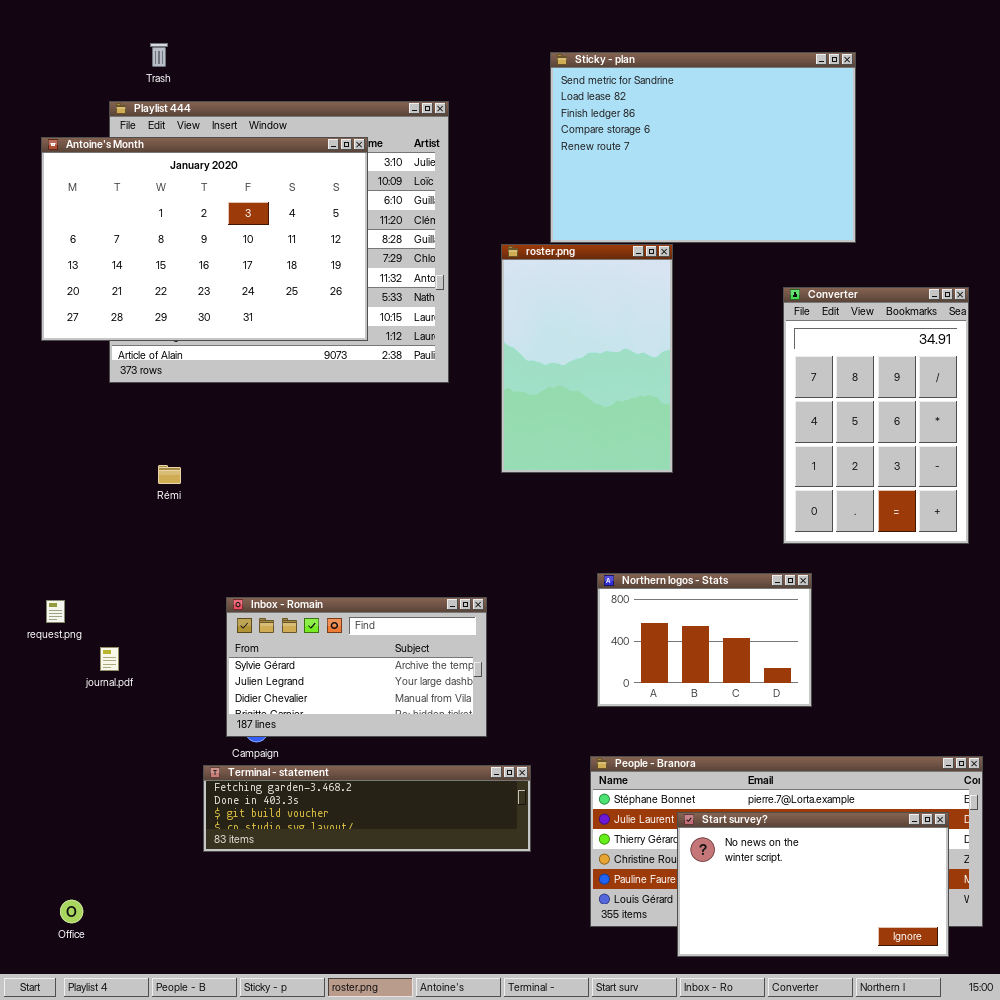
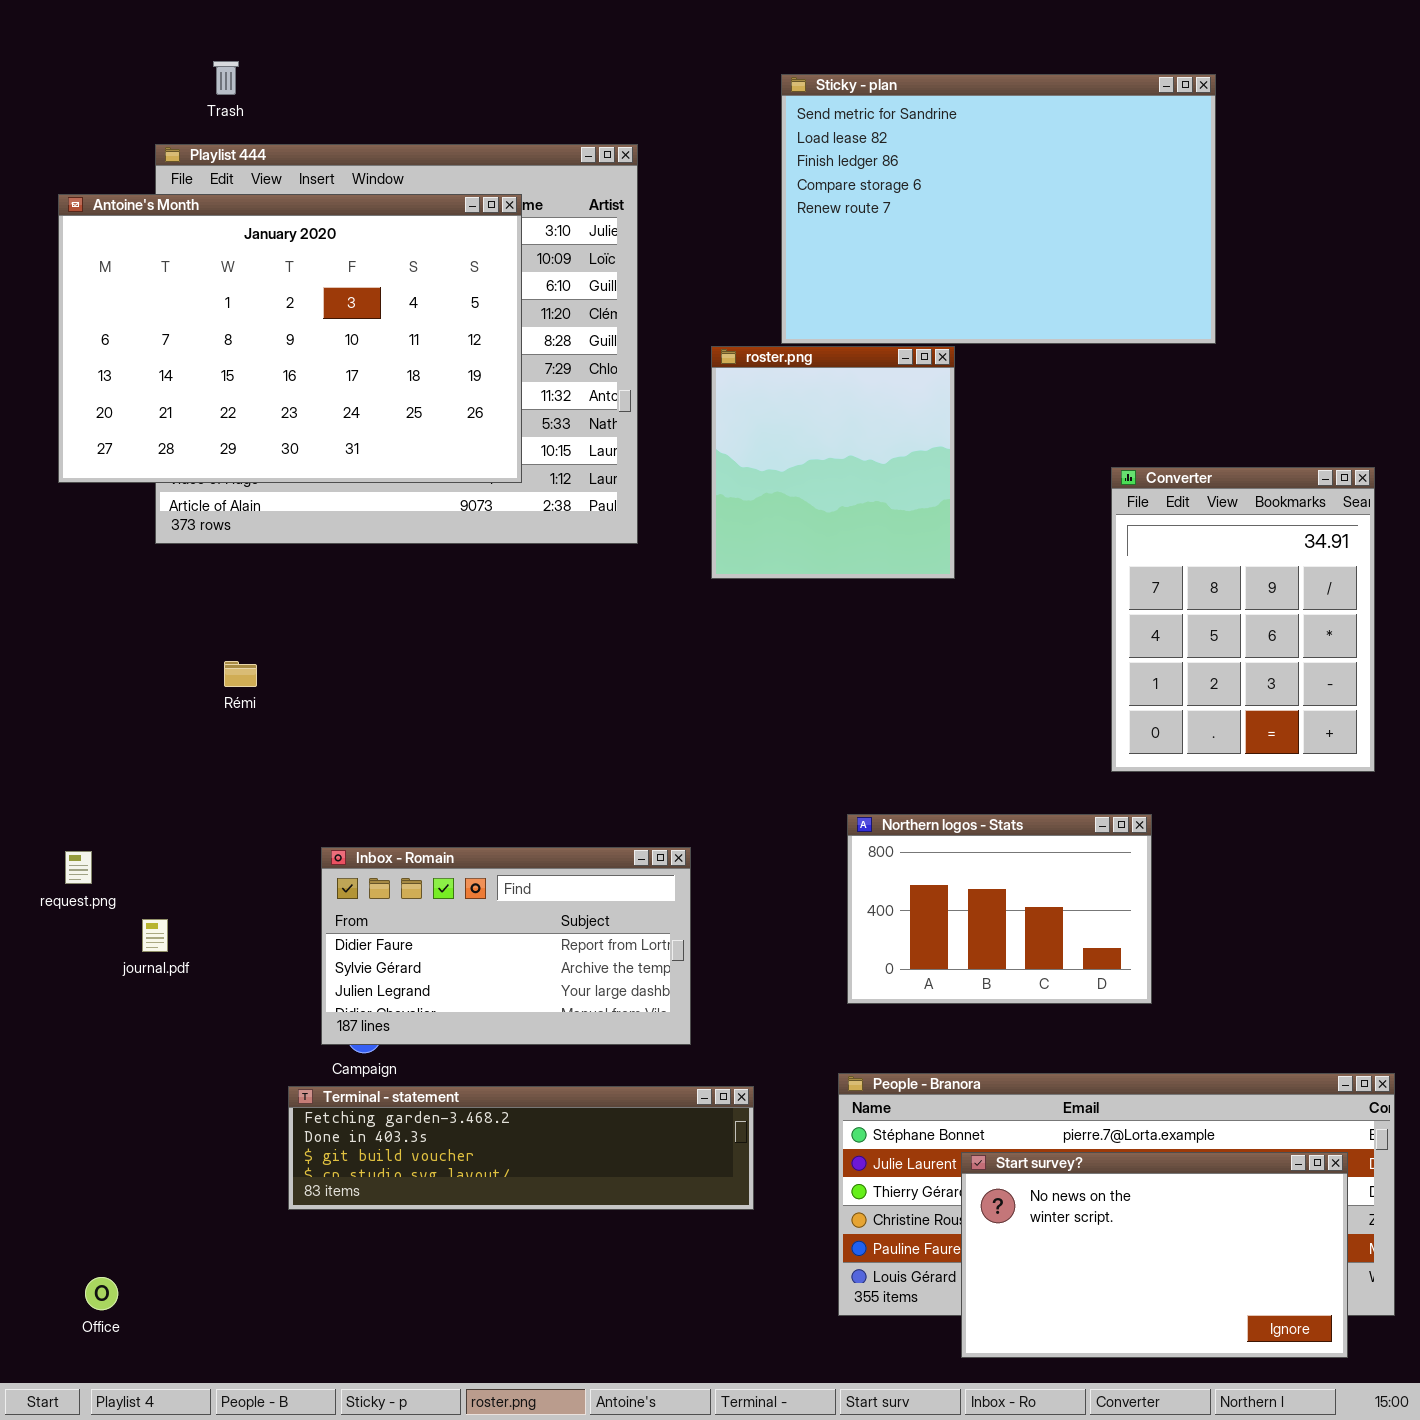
roster.png: [501,244,673,473] -> [711,346,955,579], resized
Converter: [783,287,969,544] -> [1111,467,1375,772], resized
Inbox - Romain: [226,597,487,737] -> [321,847,691,1045], scrolled up 1 row

